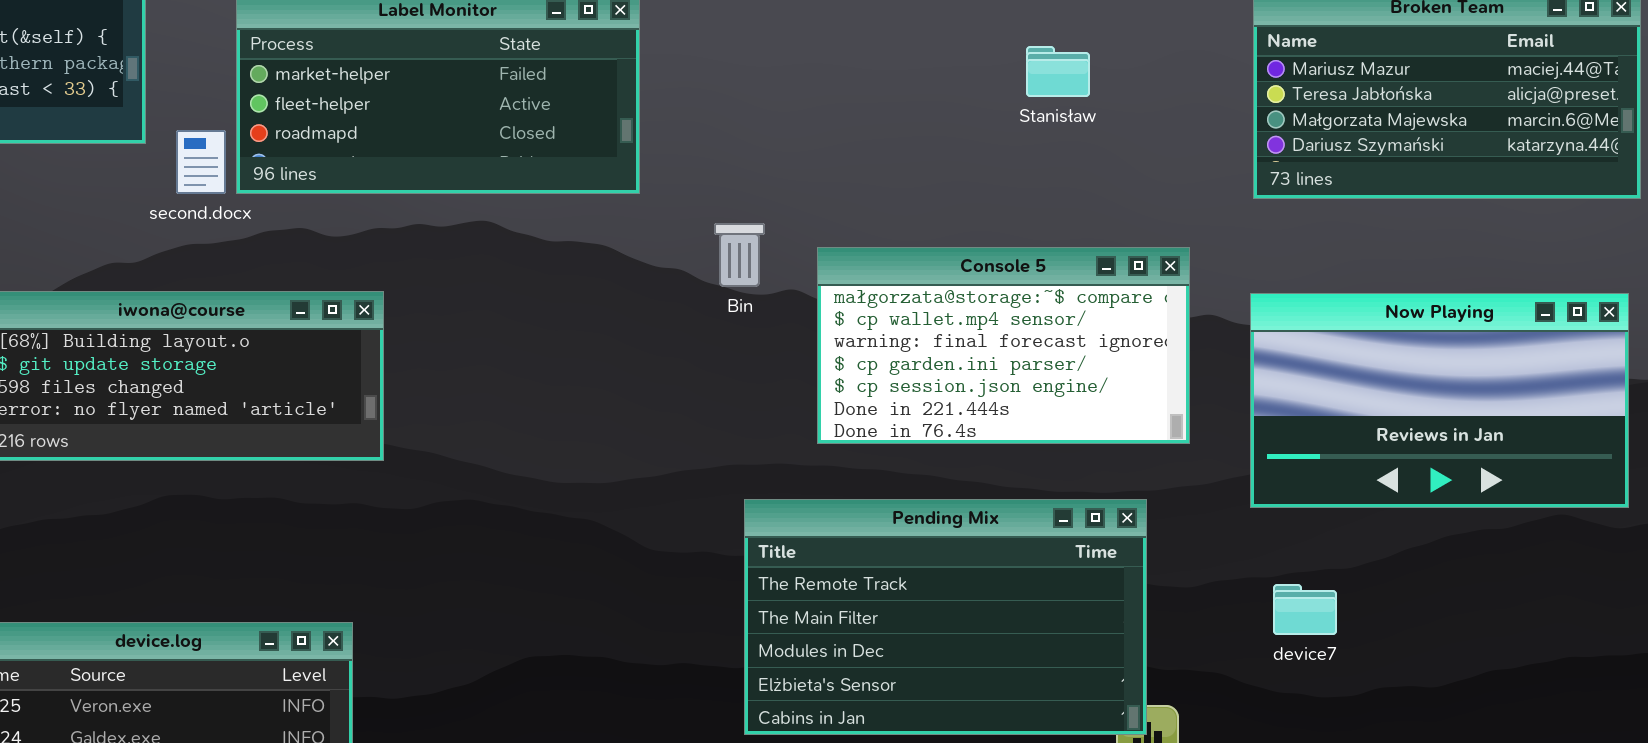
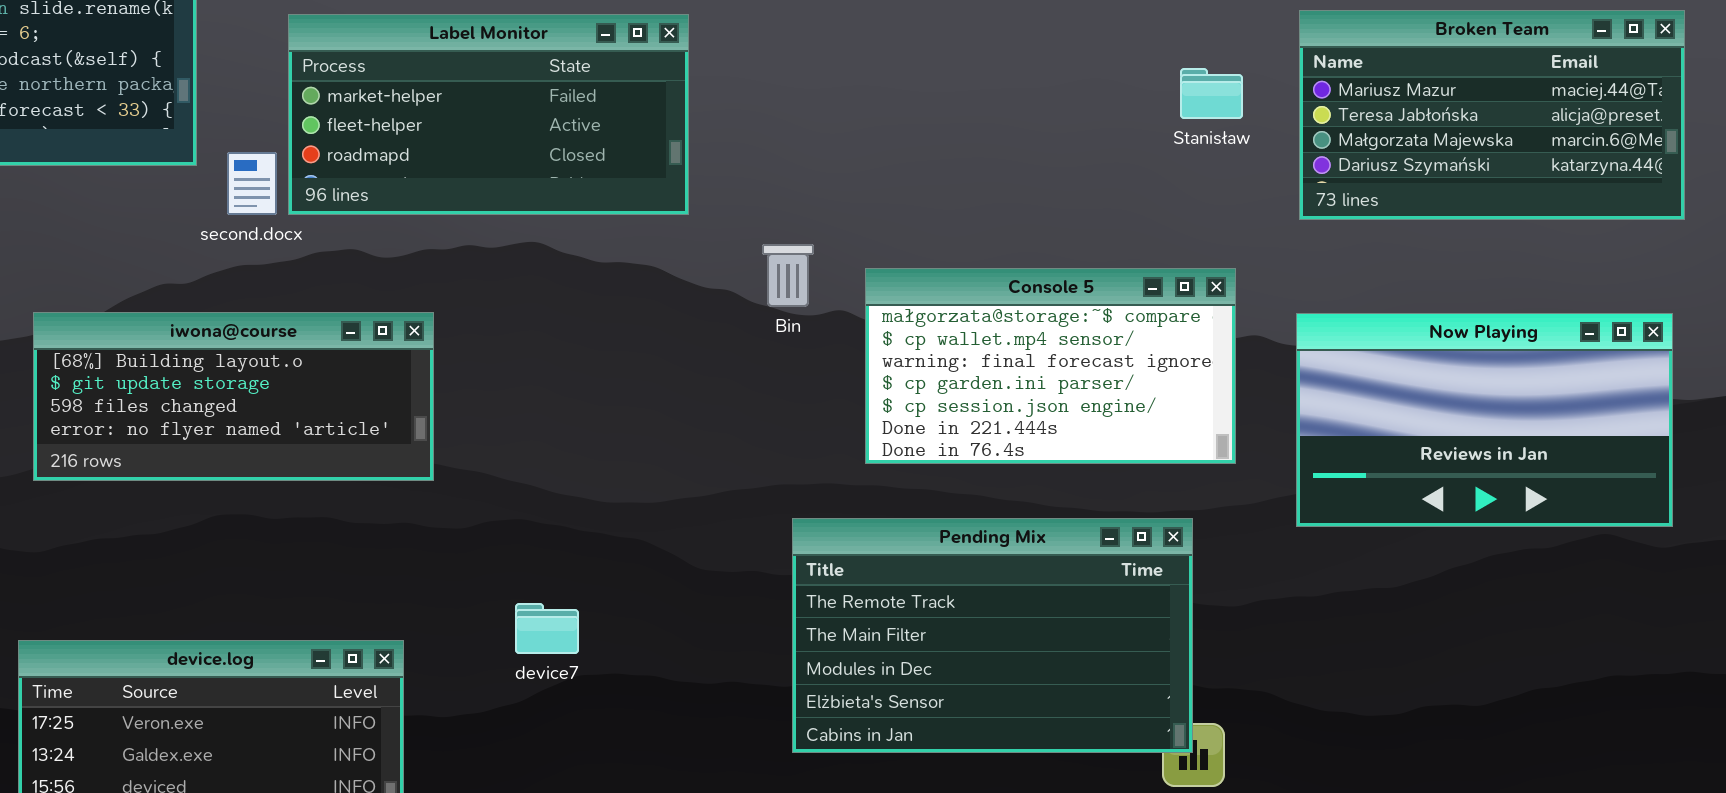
Stanisław: [1026,46,1090,97] -> [1180,68,1243,119], moved
device7: [1273,584,1337,635] -> [515,603,579,654], moved

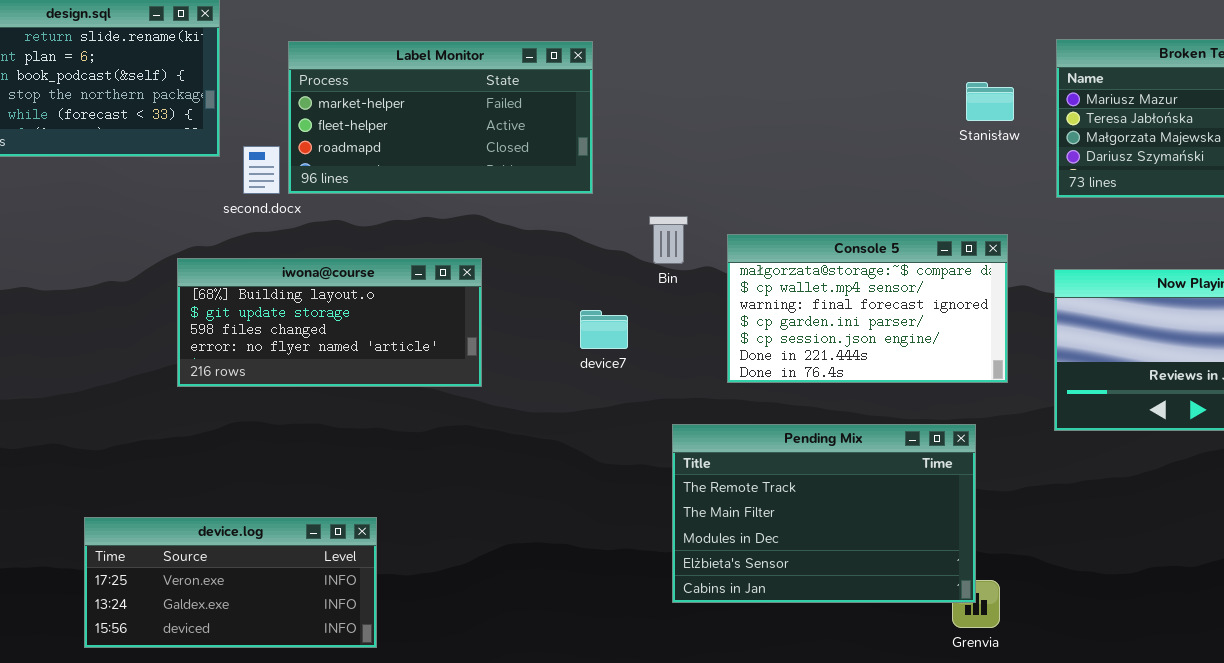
iwona@course: [33,312,434,481] -> [177,258,482,387], moved
device7: [515,603,579,654] -> [580,310,628,349], moved

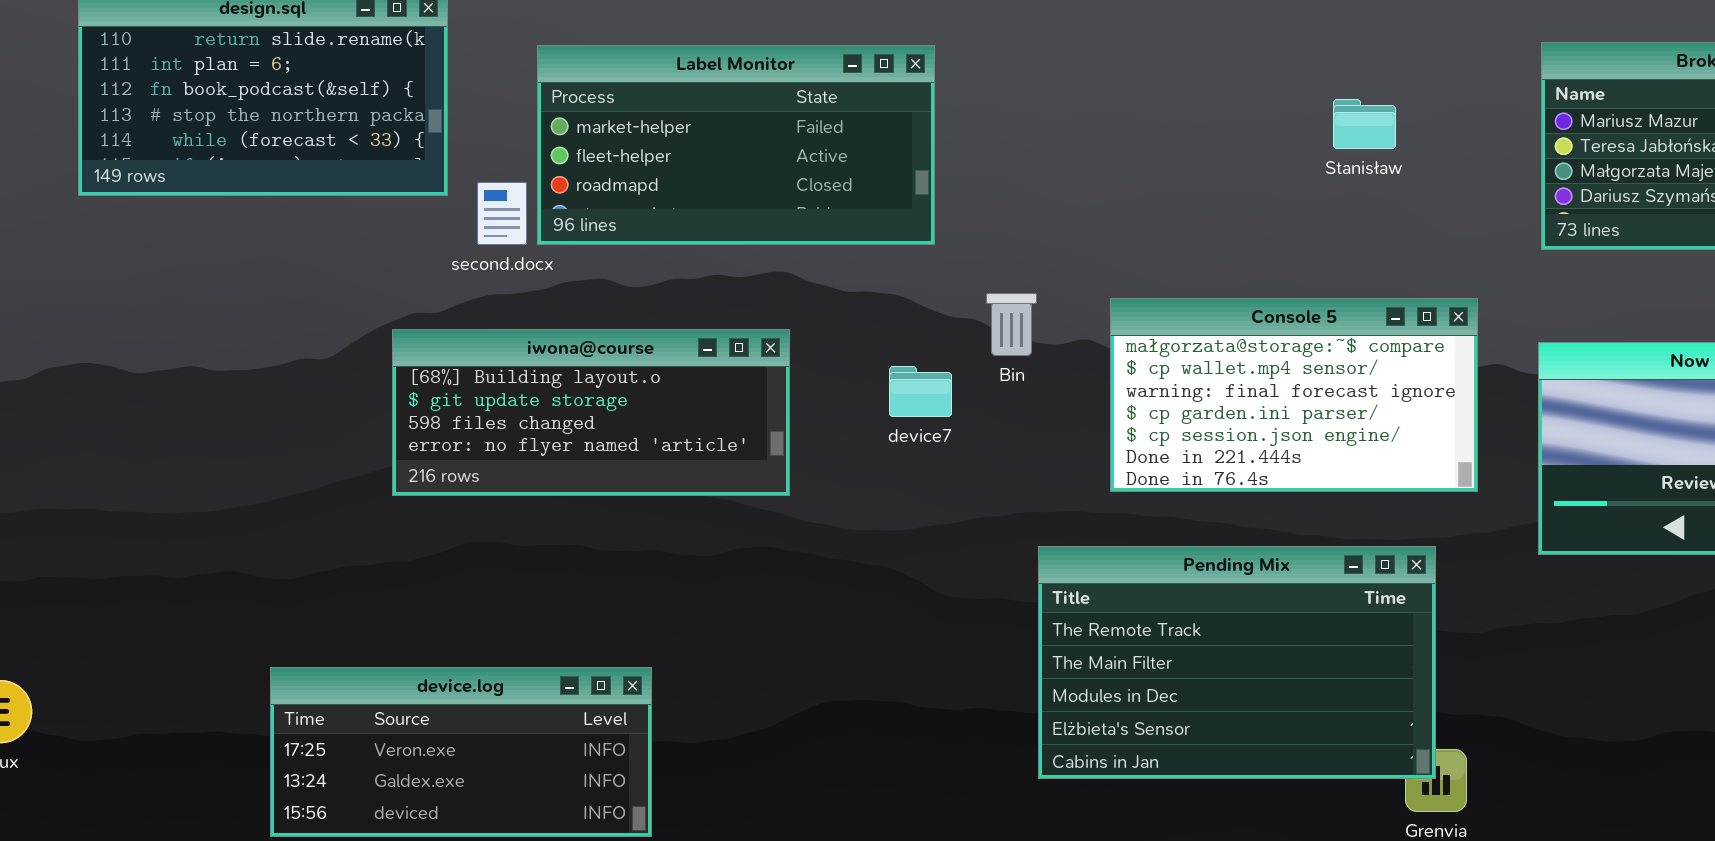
Stanisław: [966,82,1014,121] -> [1333,99,1396,149], moved
Bin: [649,216,688,264] -> [986,293,1037,356], moved
device7: [580,310,628,349] -> [889,366,952,417], moved

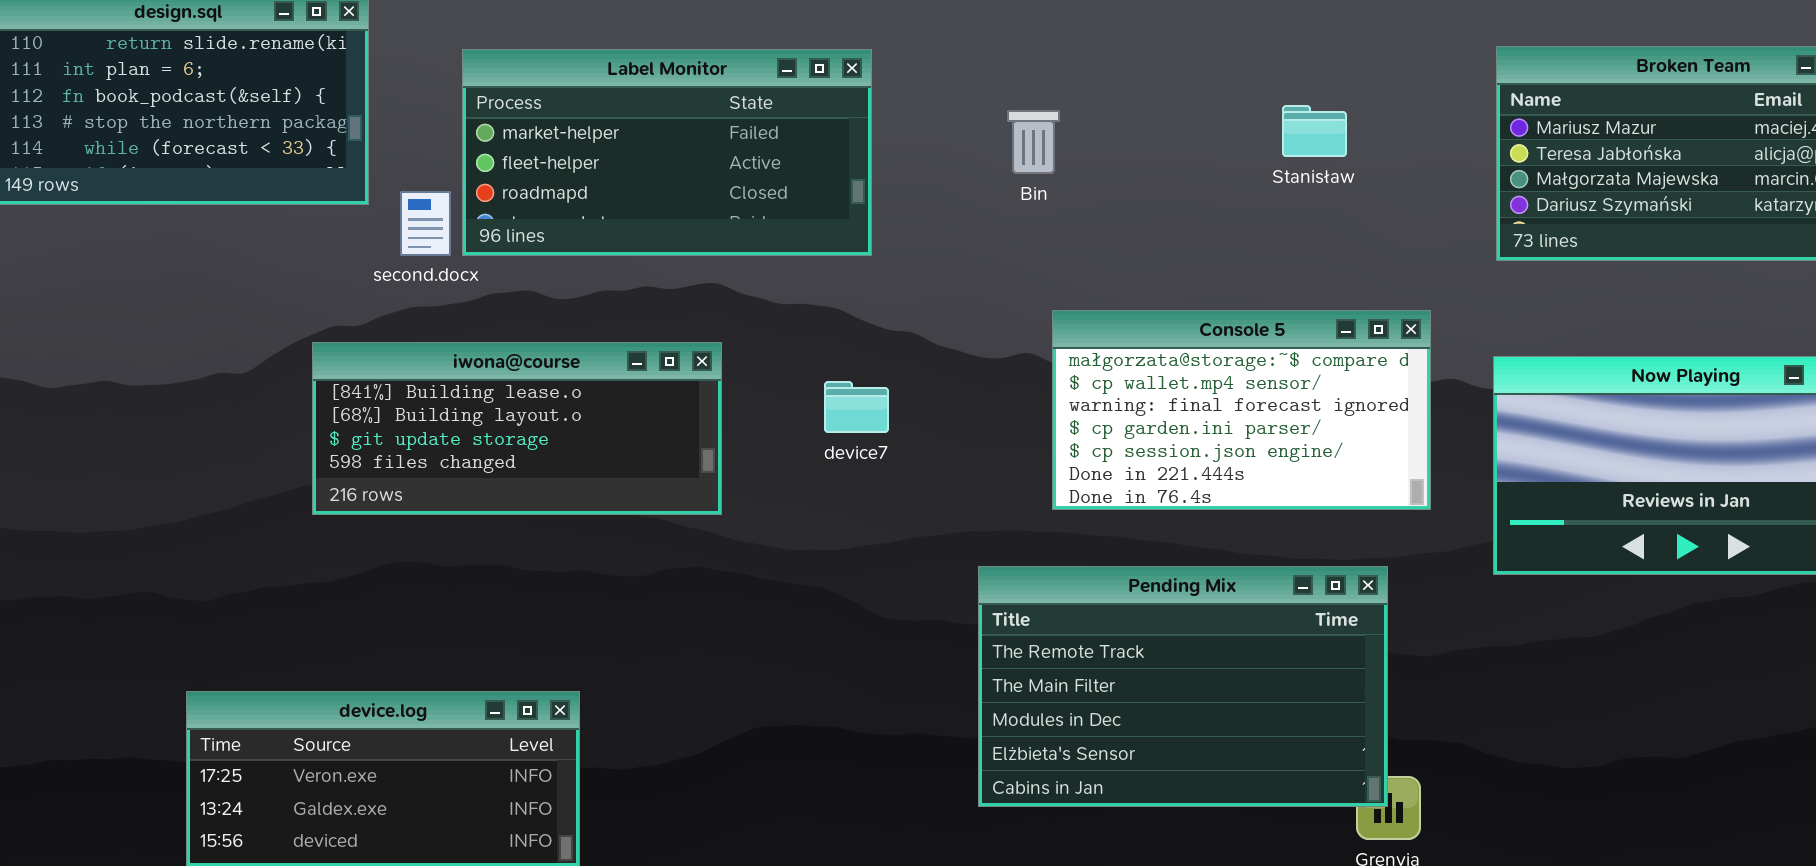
Bin: [986,293,1037,356] -> [1007,110,1060,174], moved
iwona@course: [392,329,790,496] -> [312,342,722,515], scrolled up 1 row

